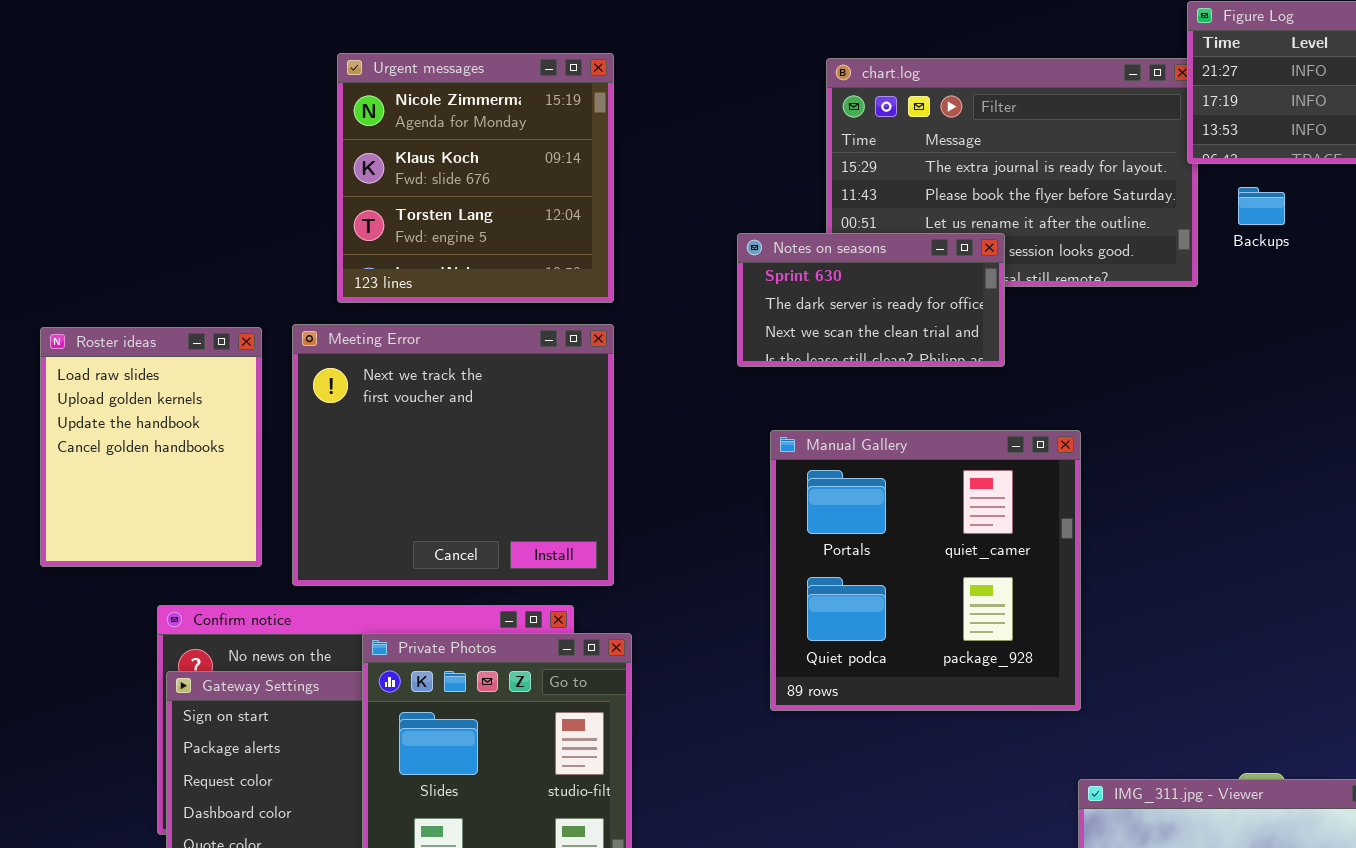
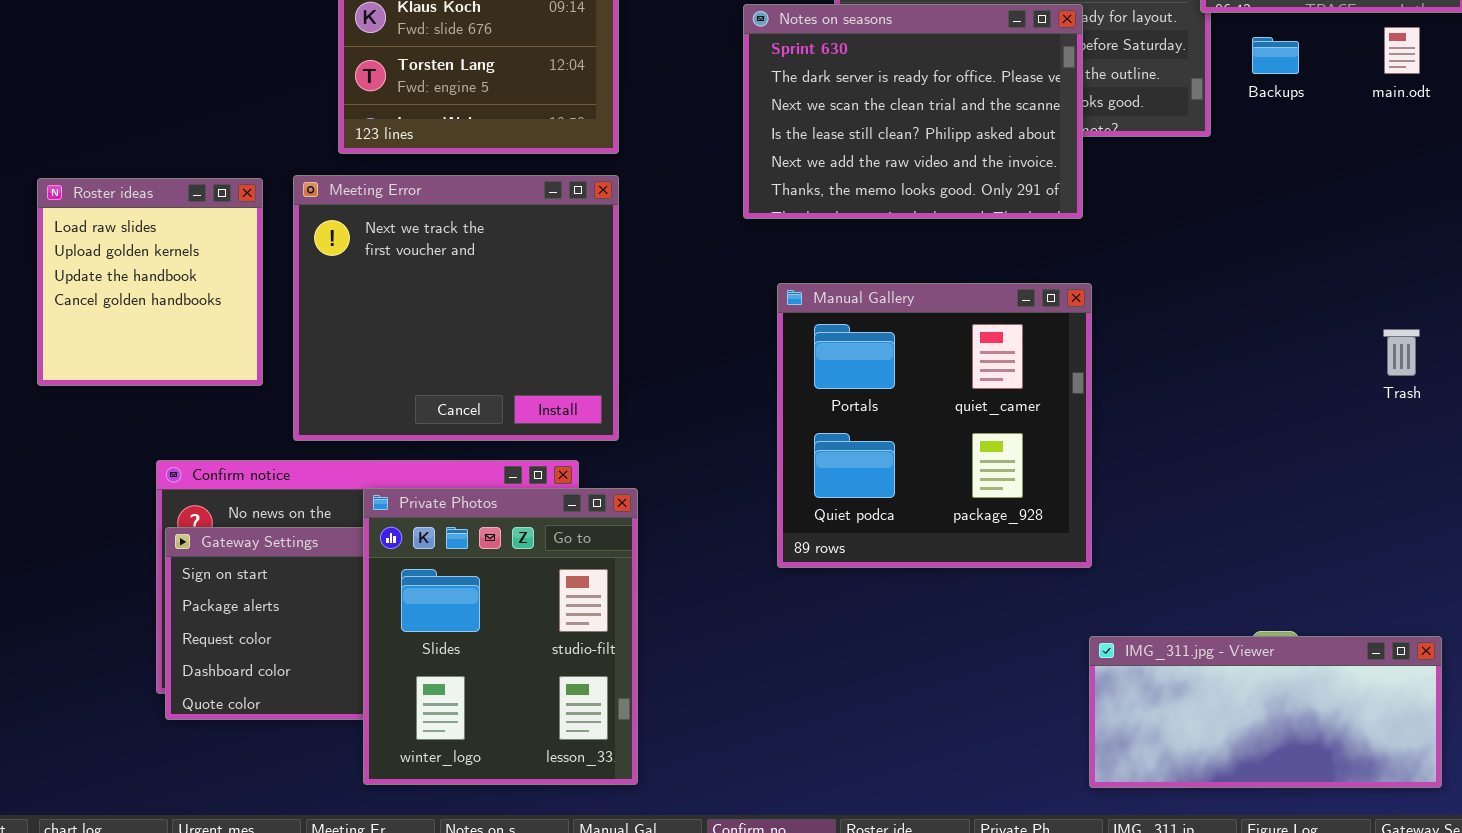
Notes on seasons: [737,233,1005,367] -> [743,4,1083,219], resized
Roster ideas: [40,327,262,567] -> [37,178,263,386], resized

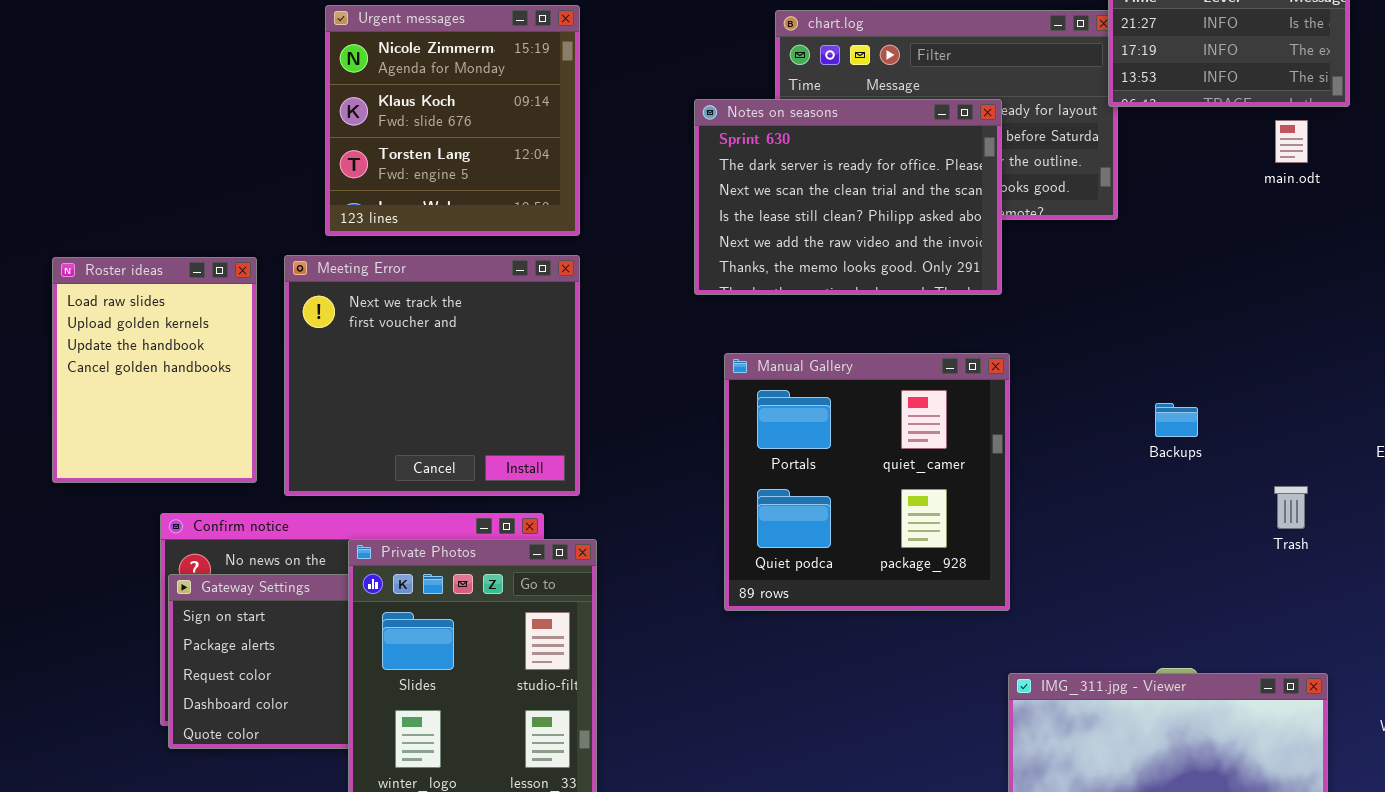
Backups: [1252,37,1299,74] -> [1155,403,1198,437], moved
Roster ideas: [37,178,263,386] -> [52,257,257,483], resized
Trash: [1383,329,1420,376] -> [1274,486,1308,529], moved

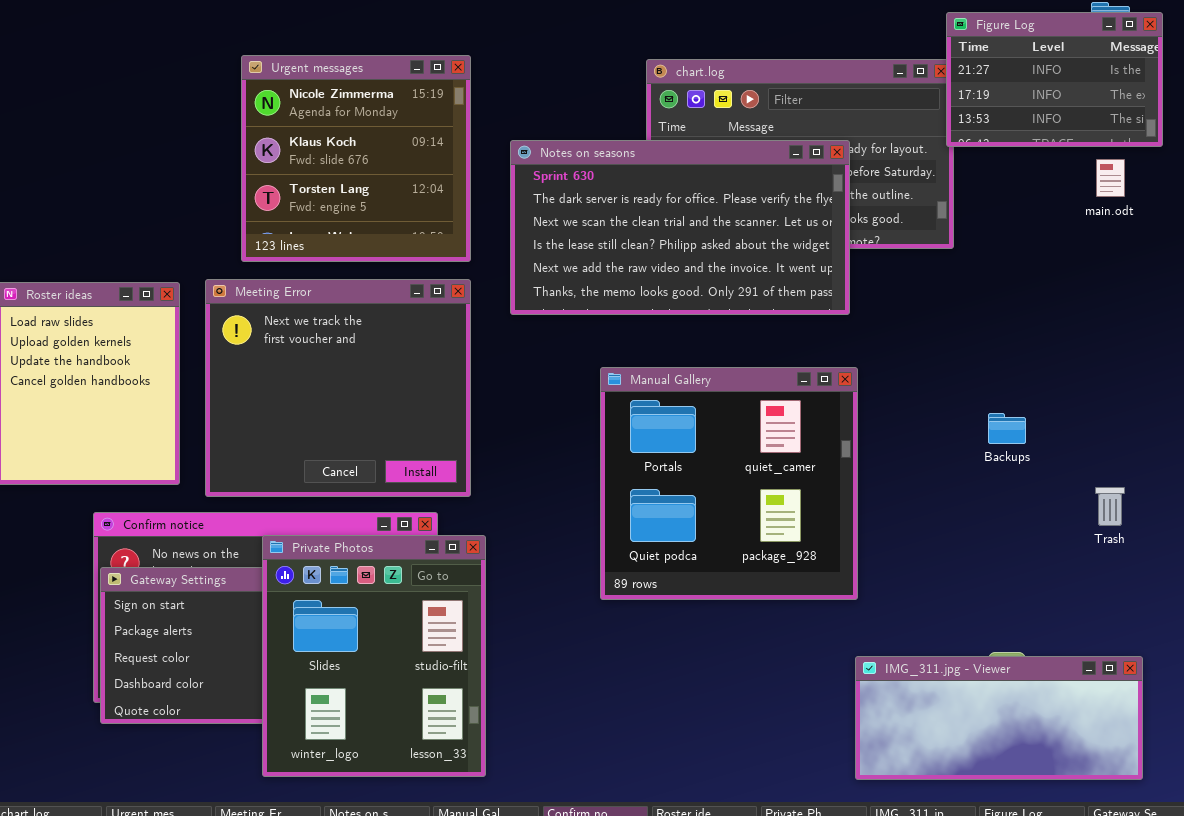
Notes on seasons: [694,99,1002,295] -> [510,140,850,315], resized

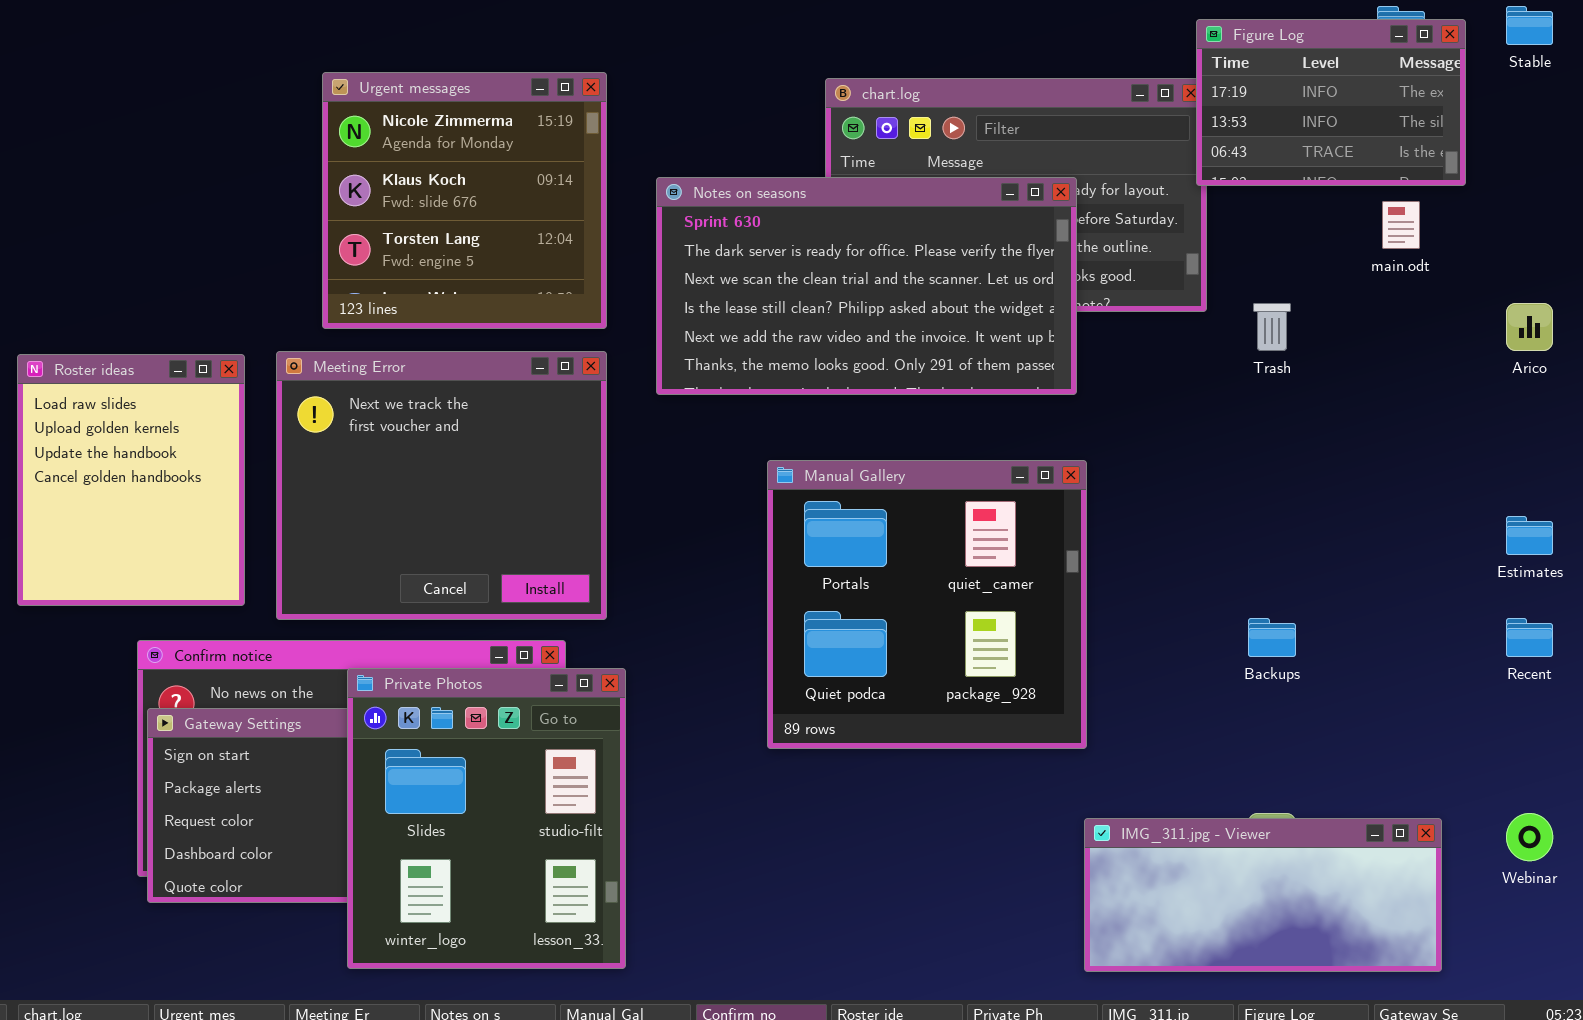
Figure Log: [946,12,1163,147] -> [1196,19,1466,186], scrolled down 1 row
Backups: [988,413,1026,444] -> [1248,618,1296,657], moved
Trash: [1095,487,1125,526] -> [1253,303,1291,351], moved

